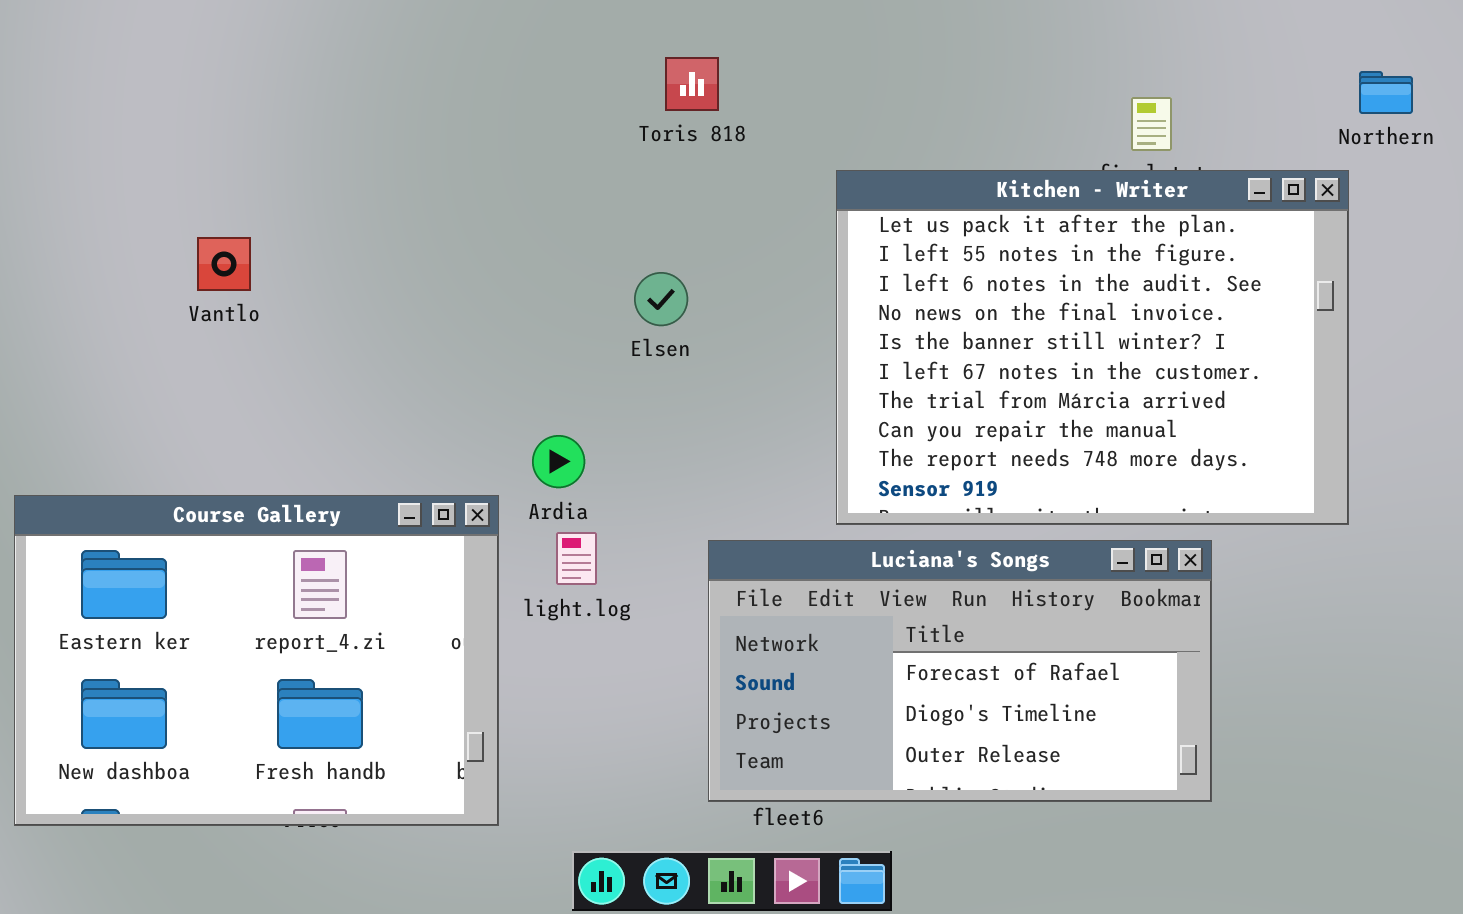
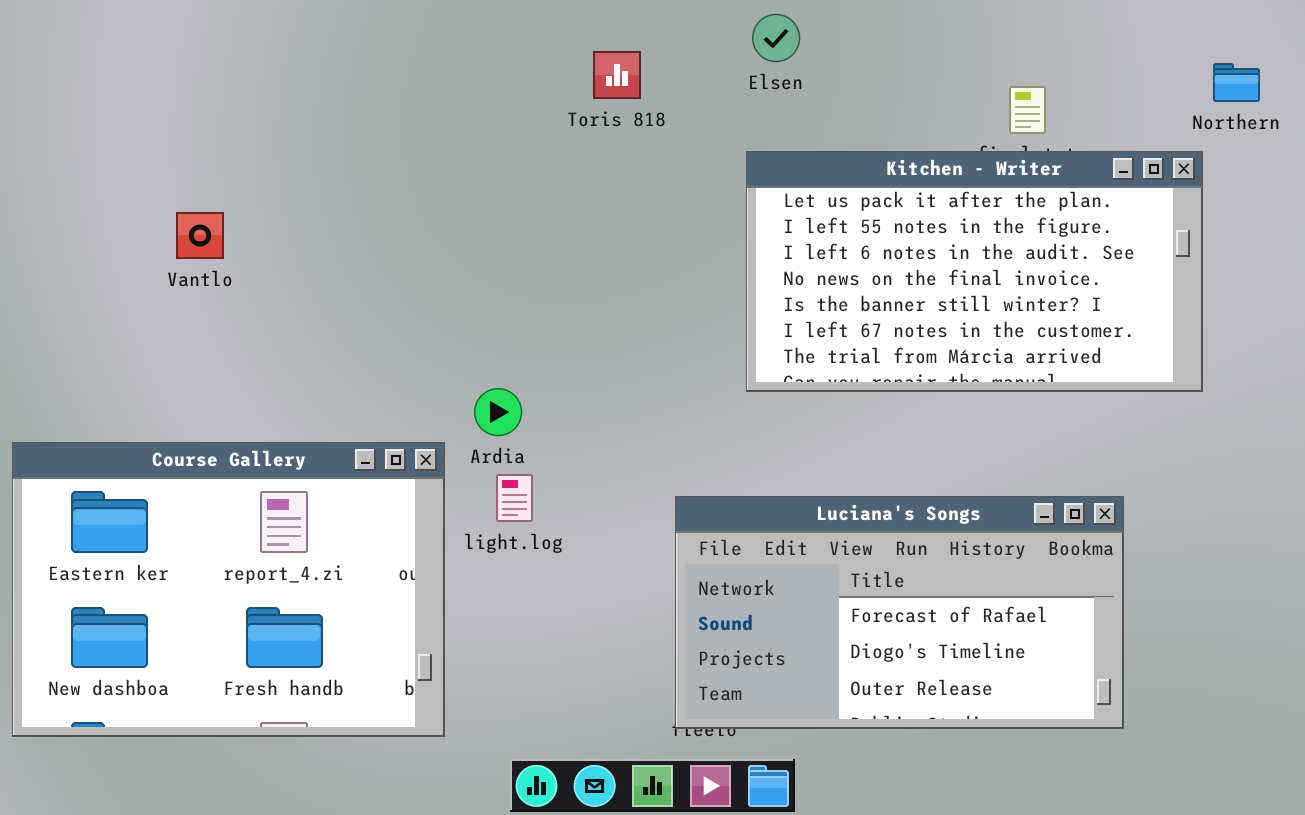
Kitchen - Writer: [836,170,1349,525] -> [746,151,1203,392], resized
Elsen: [634,272,688,326] -> [752,14,800,62], moved
Luciana's Songs: [708,540,1212,802] -> [675,496,1124,729], moved

